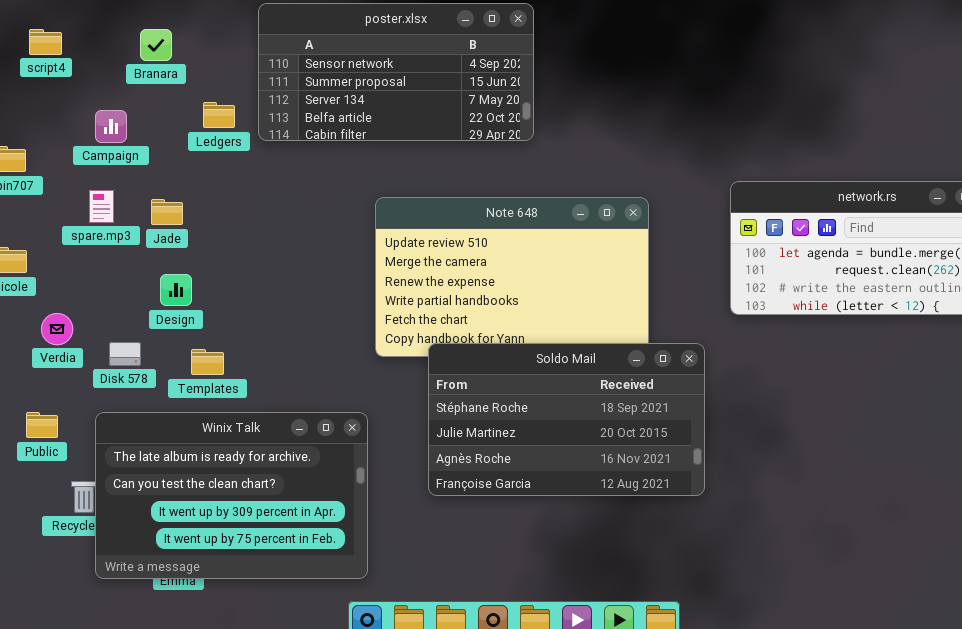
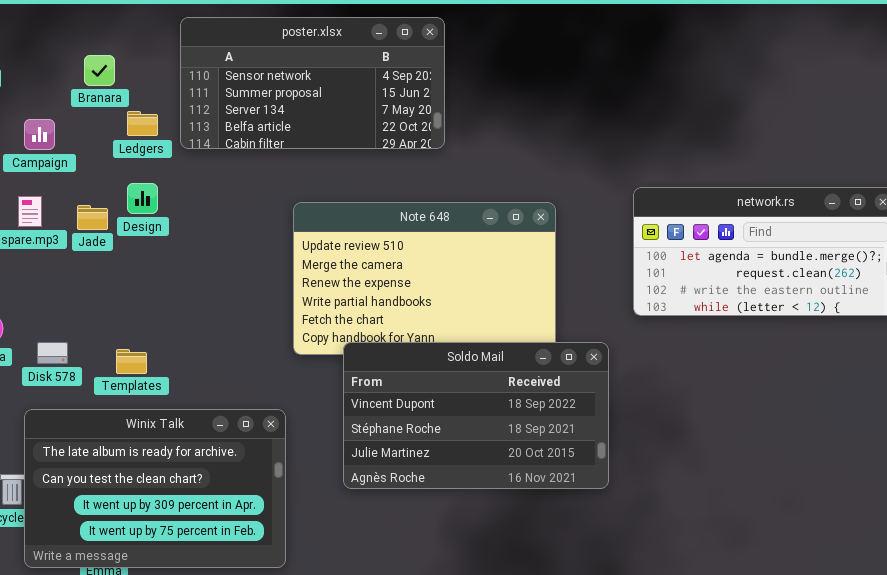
Branara: [140,29,172,61] -> [84,55,115,86], moved
Design: [160,274,192,306] -> [127,183,158,214], moved
Soldo Mail: [428,343,705,496] -> [343,342,609,489], scrolled up 1 row

